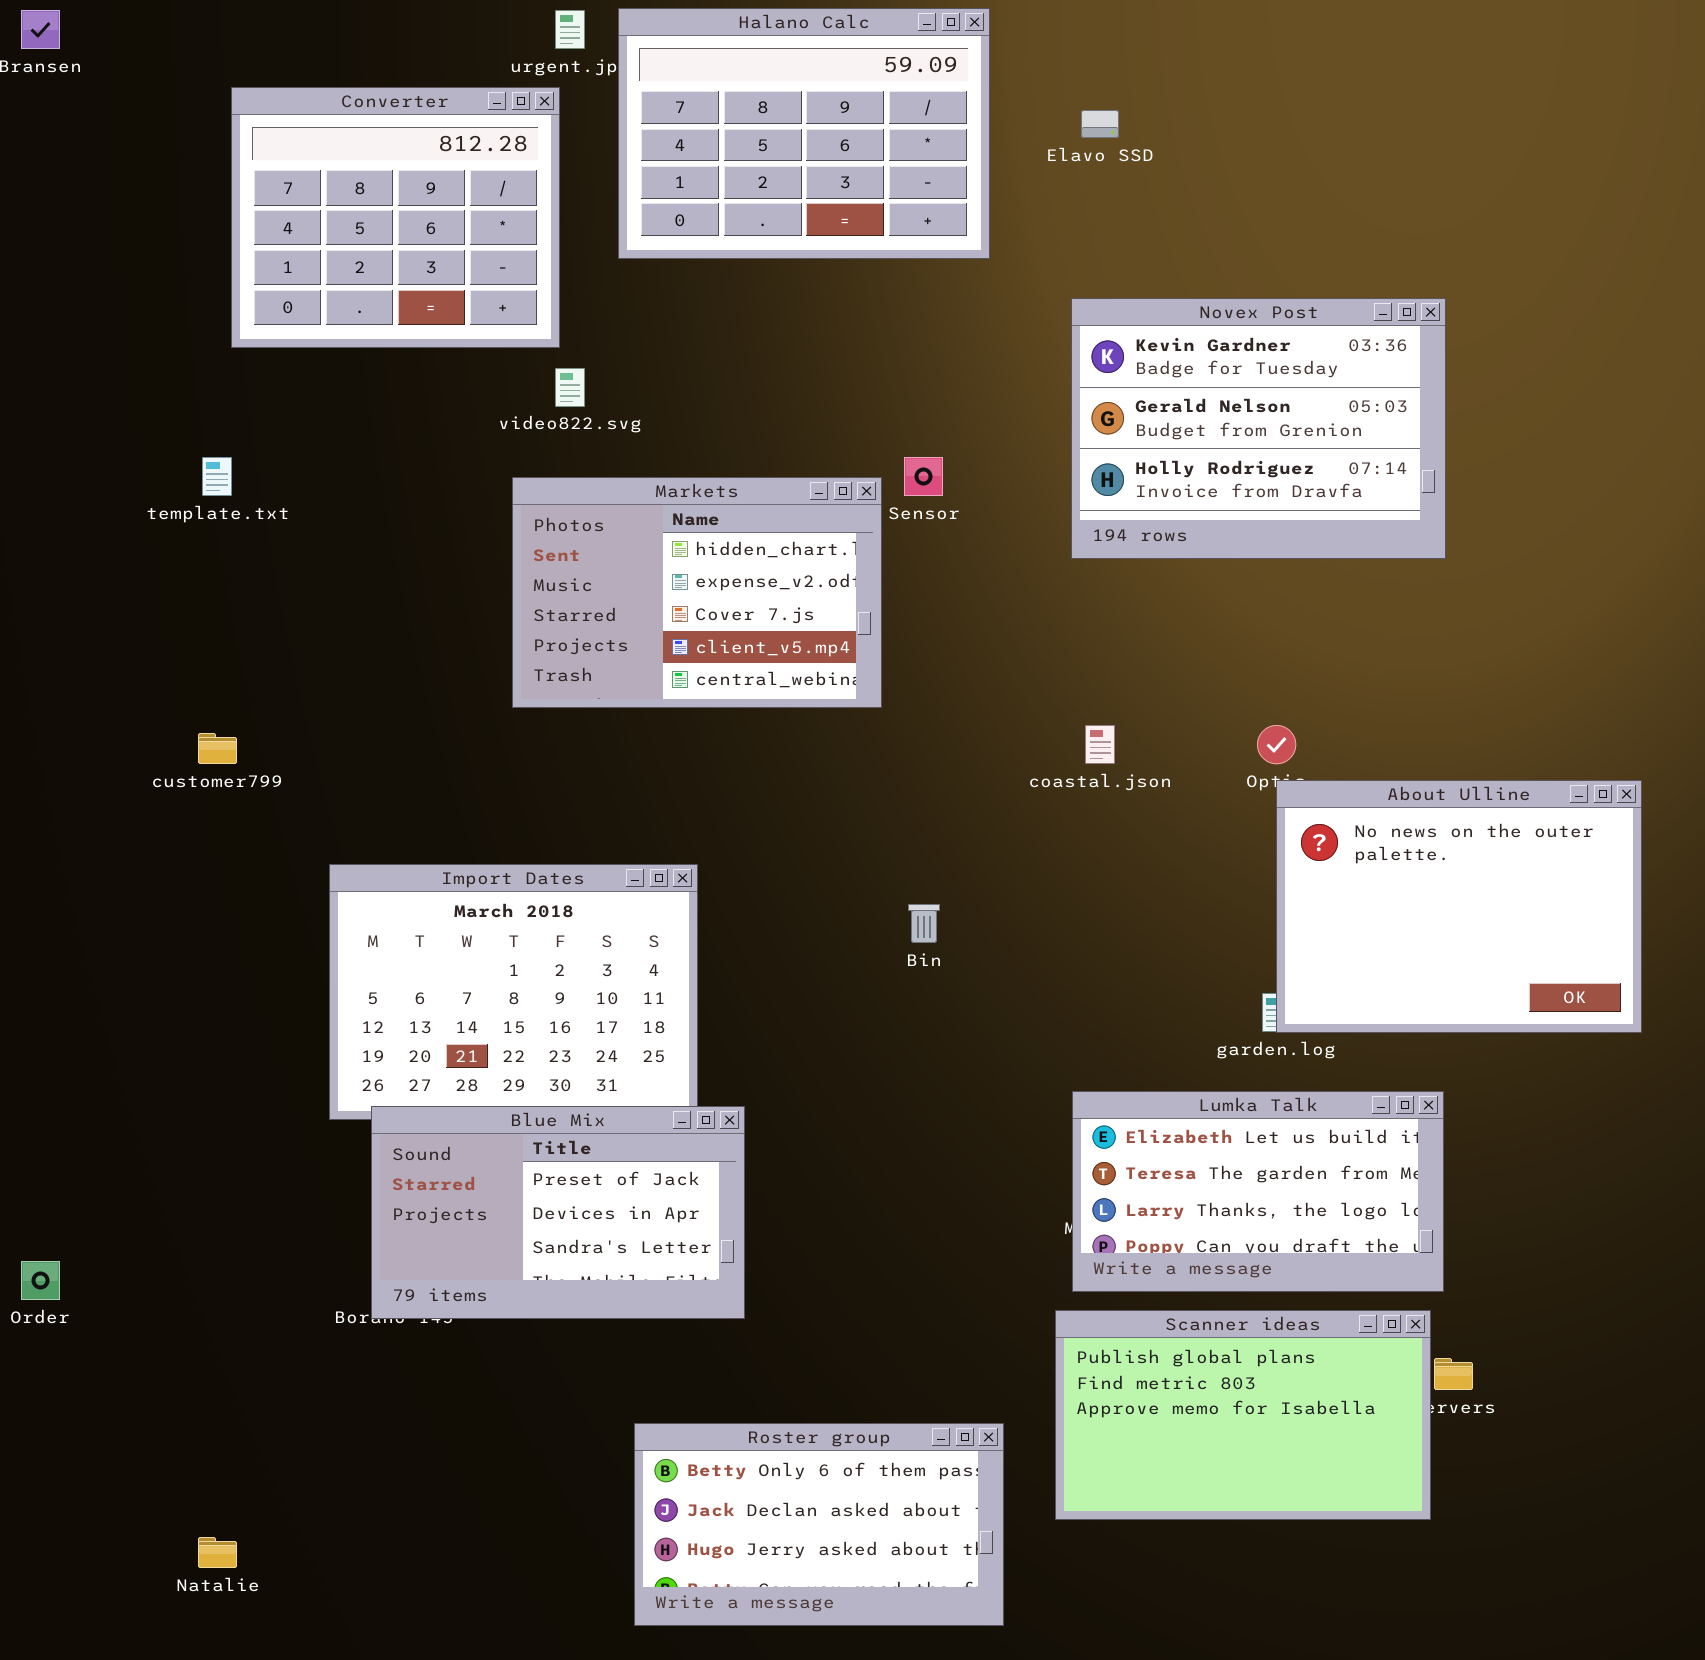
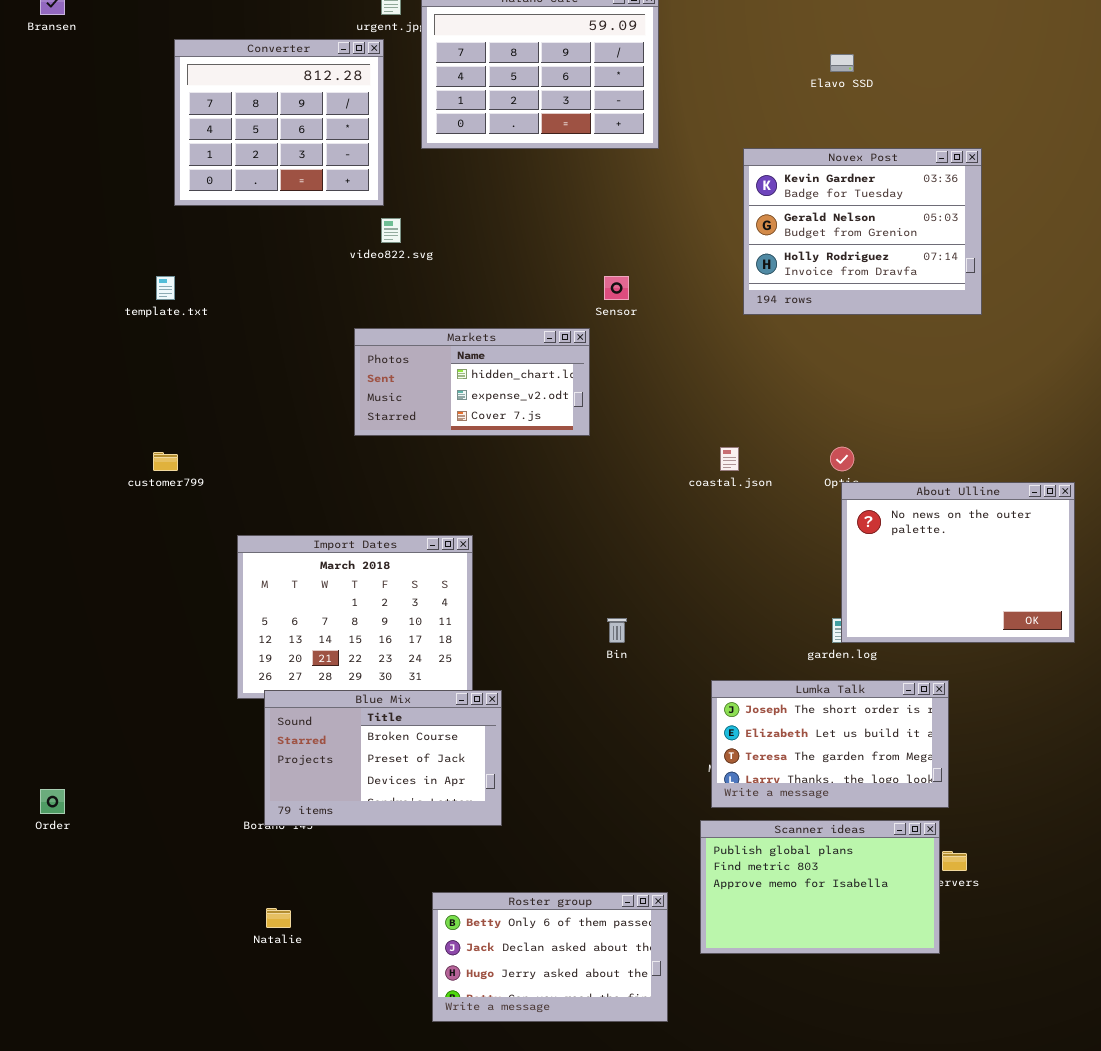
Elavo SSD: [1081,110,1119,138] -> [830,54,854,72], moved
Novex Post: [1071,298,1446,559] -> [743,148,982,315], moved
Markets: [512,477,882,708] -> [354,328,590,436], resized
Bin: [908,904,940,943] -> [607,618,627,643], moved
Lumka Talk: [1072,1091,1444,1292] -> [711,680,949,808], scrolled up 1 row
Blue Mix: [371,1106,745,1319] -> [264,690,502,826], scrolled up 1 row
Natalie: [198,1537,237,1568] -> [266,908,291,928], moved

